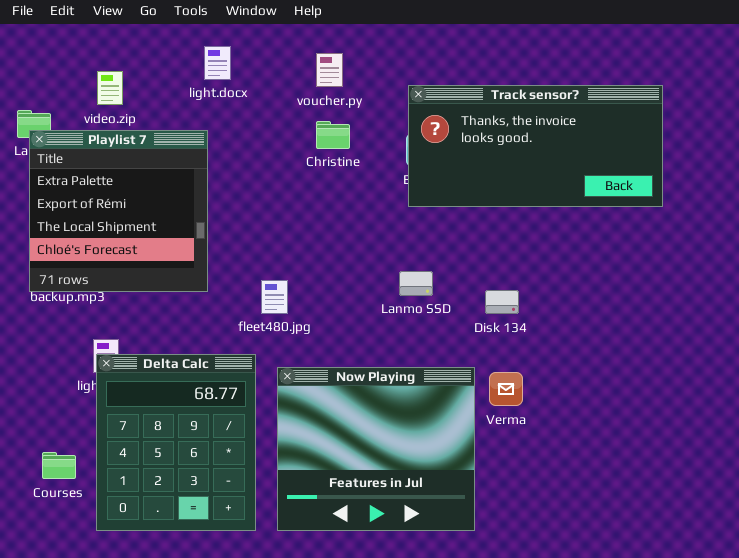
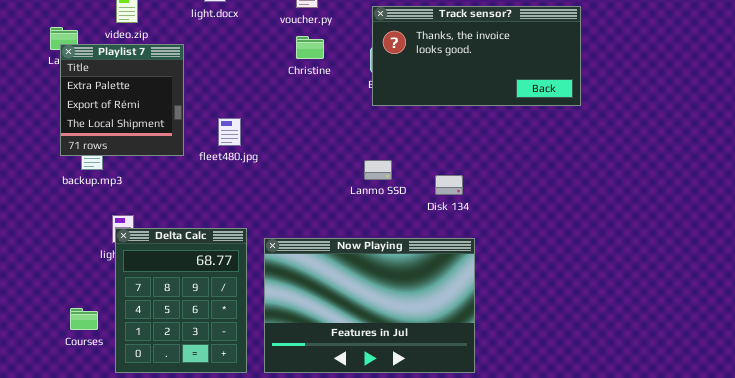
Playlist 7: [29,130,208,292] -> [60,44,184,156], resized
fleet480.jpg: [261,280,288,314] -> [218,118,241,146], moved
Now Playing: [277,367,475,531] -> [264,238,475,373], resized

